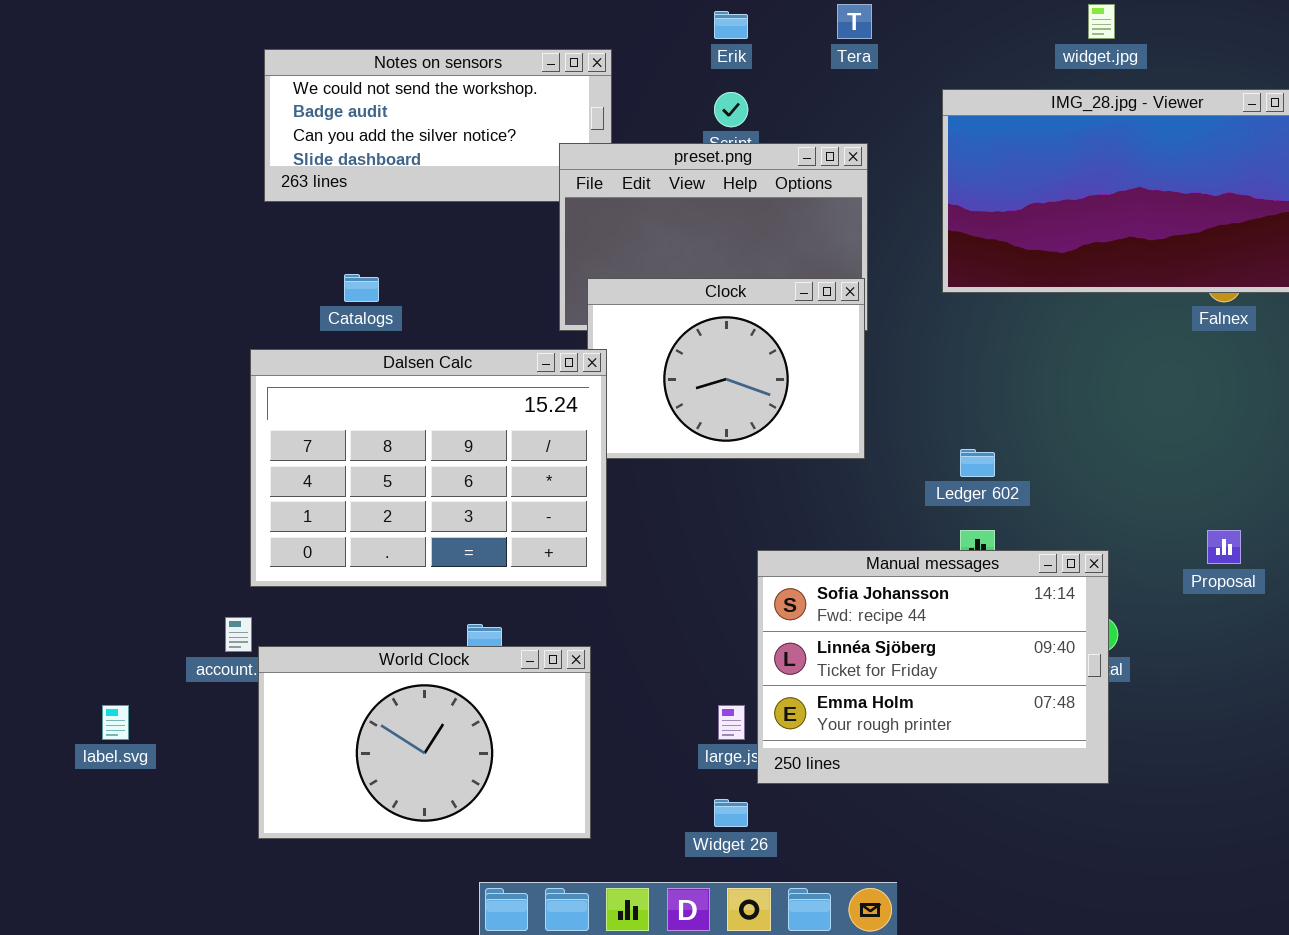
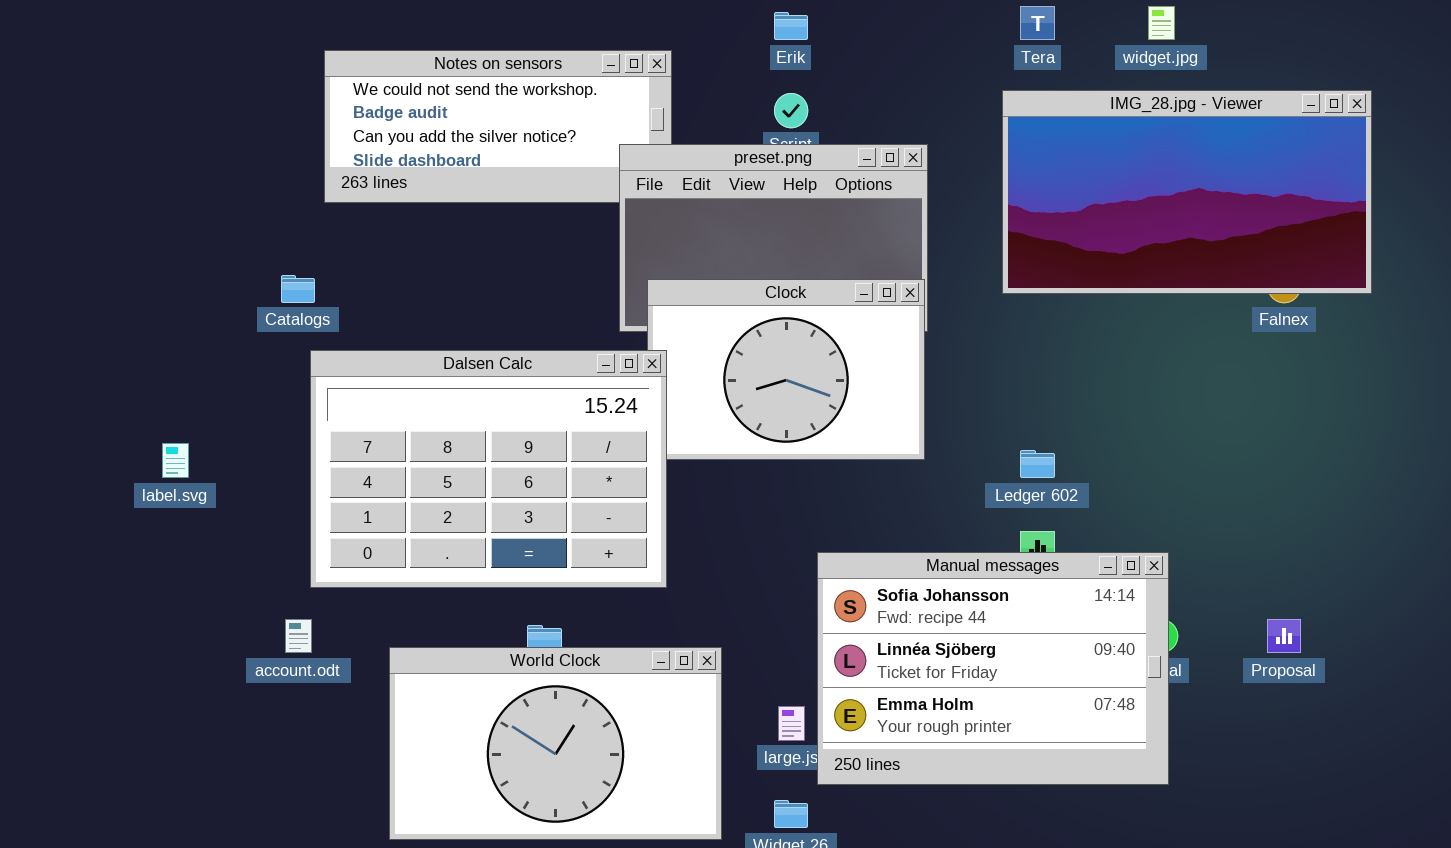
Tera: [837,4,872,39] -> [1020,6,1055,40], moved
Catalogs: [344,274,379,302] -> [281,275,315,303], moved
Proposal: [1207,530,1241,564] -> [1267,619,1301,653], moved
World Clock: [258,646,591,839] -> [389,647,722,840], moved
label.svg: [102,705,129,740] -> [162,443,189,478], moved

